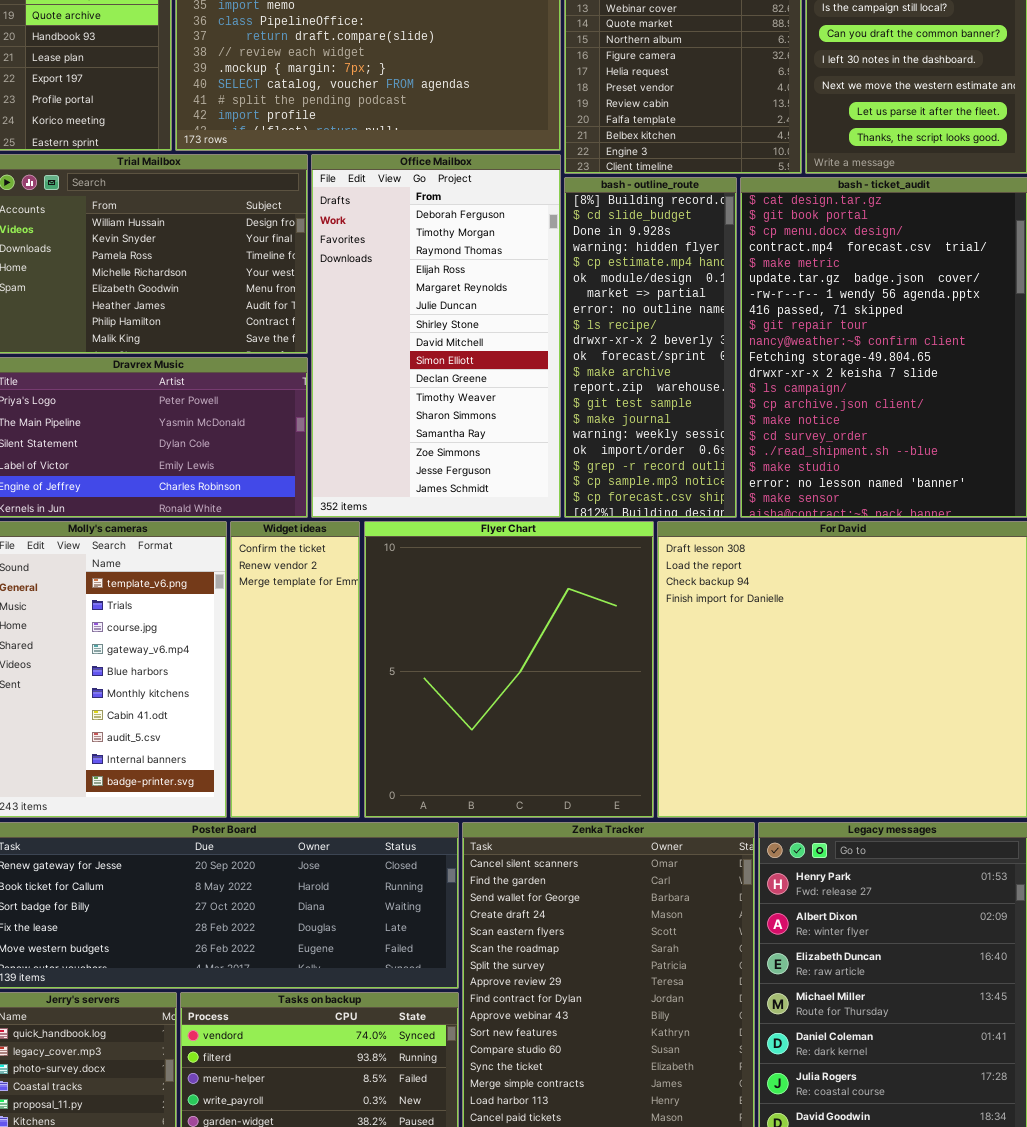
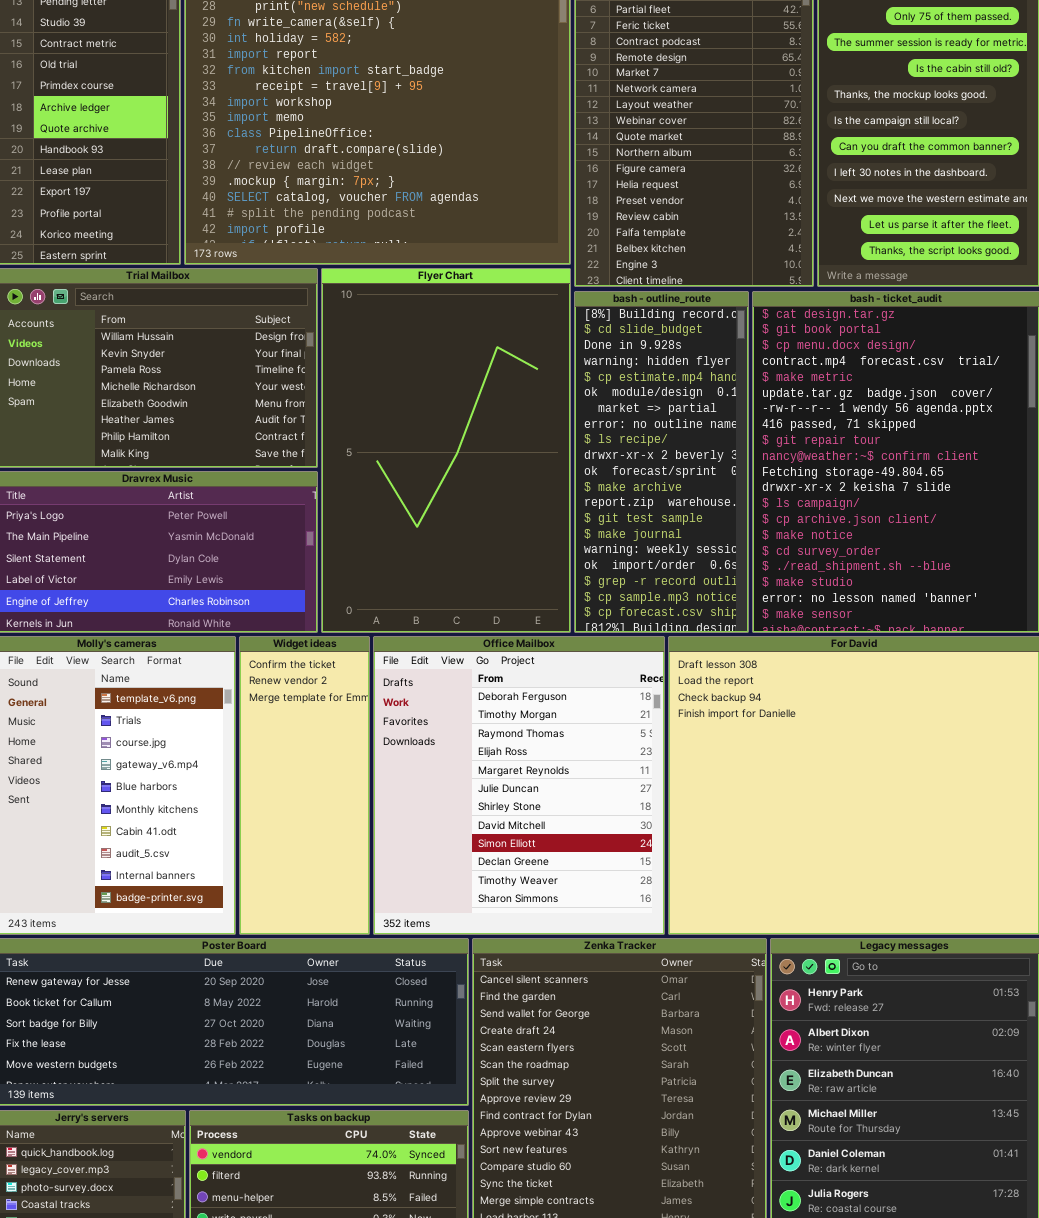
Office Mailbox: [311,154,561,518] -> [373,636,665,935], moved, resized
Flyer Chart: [364,521,654,818] -> [321,268,571,633], moved, resized

